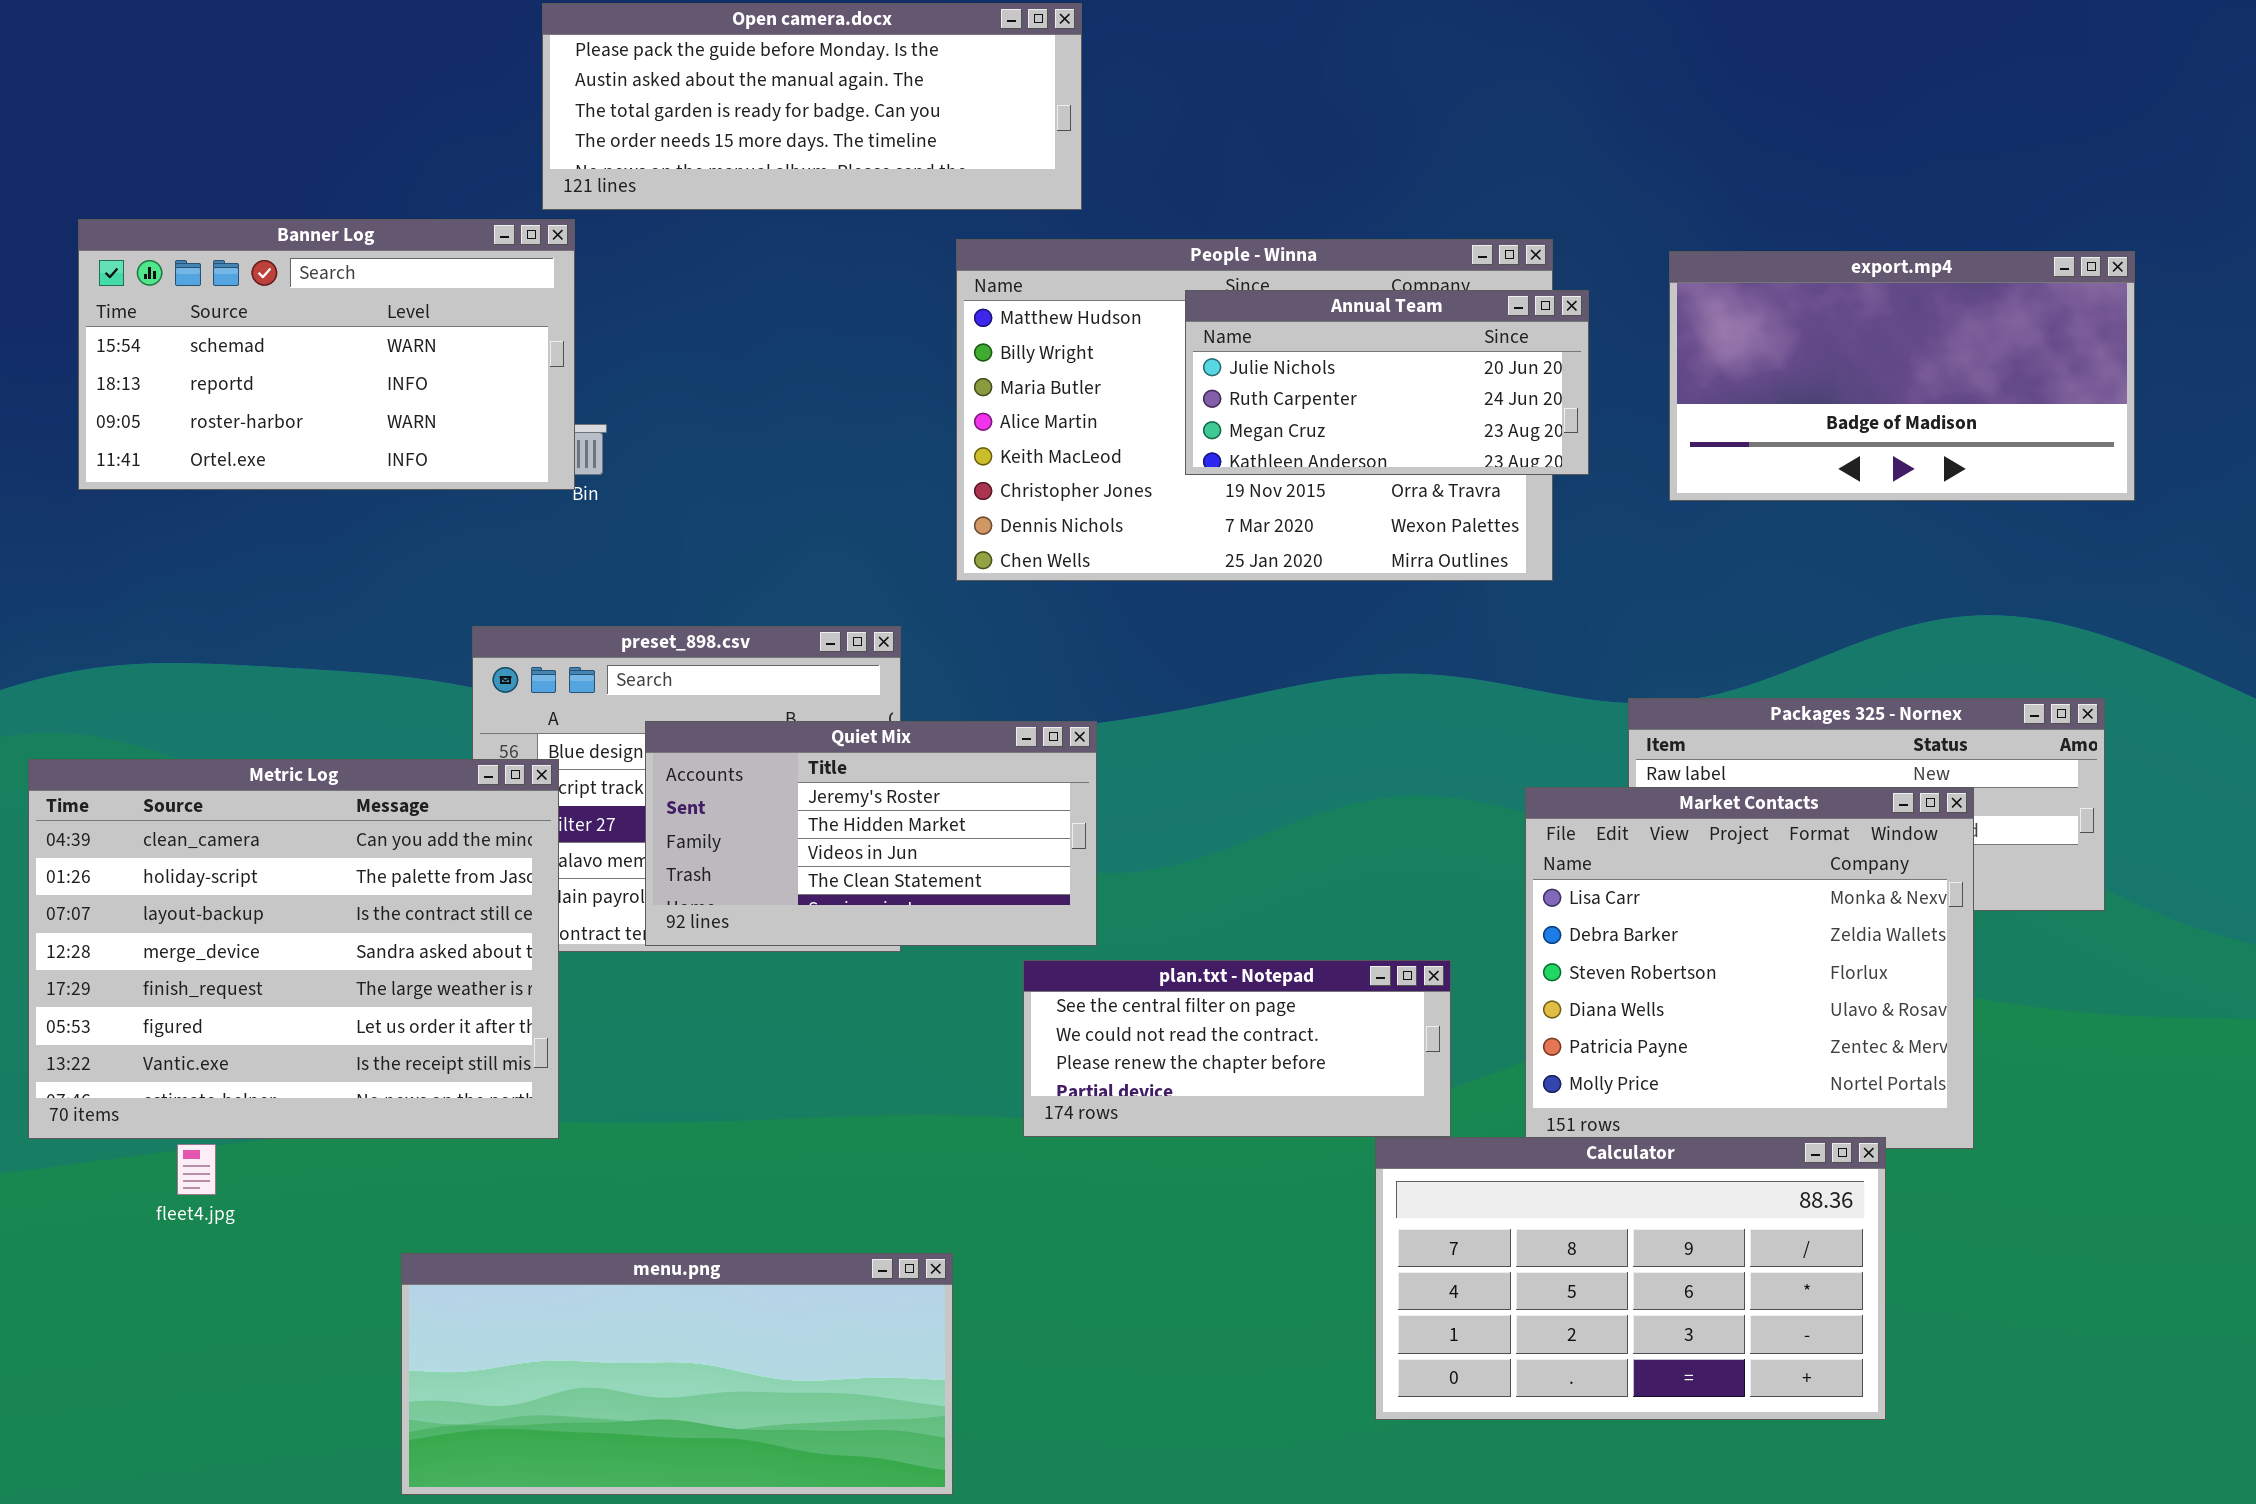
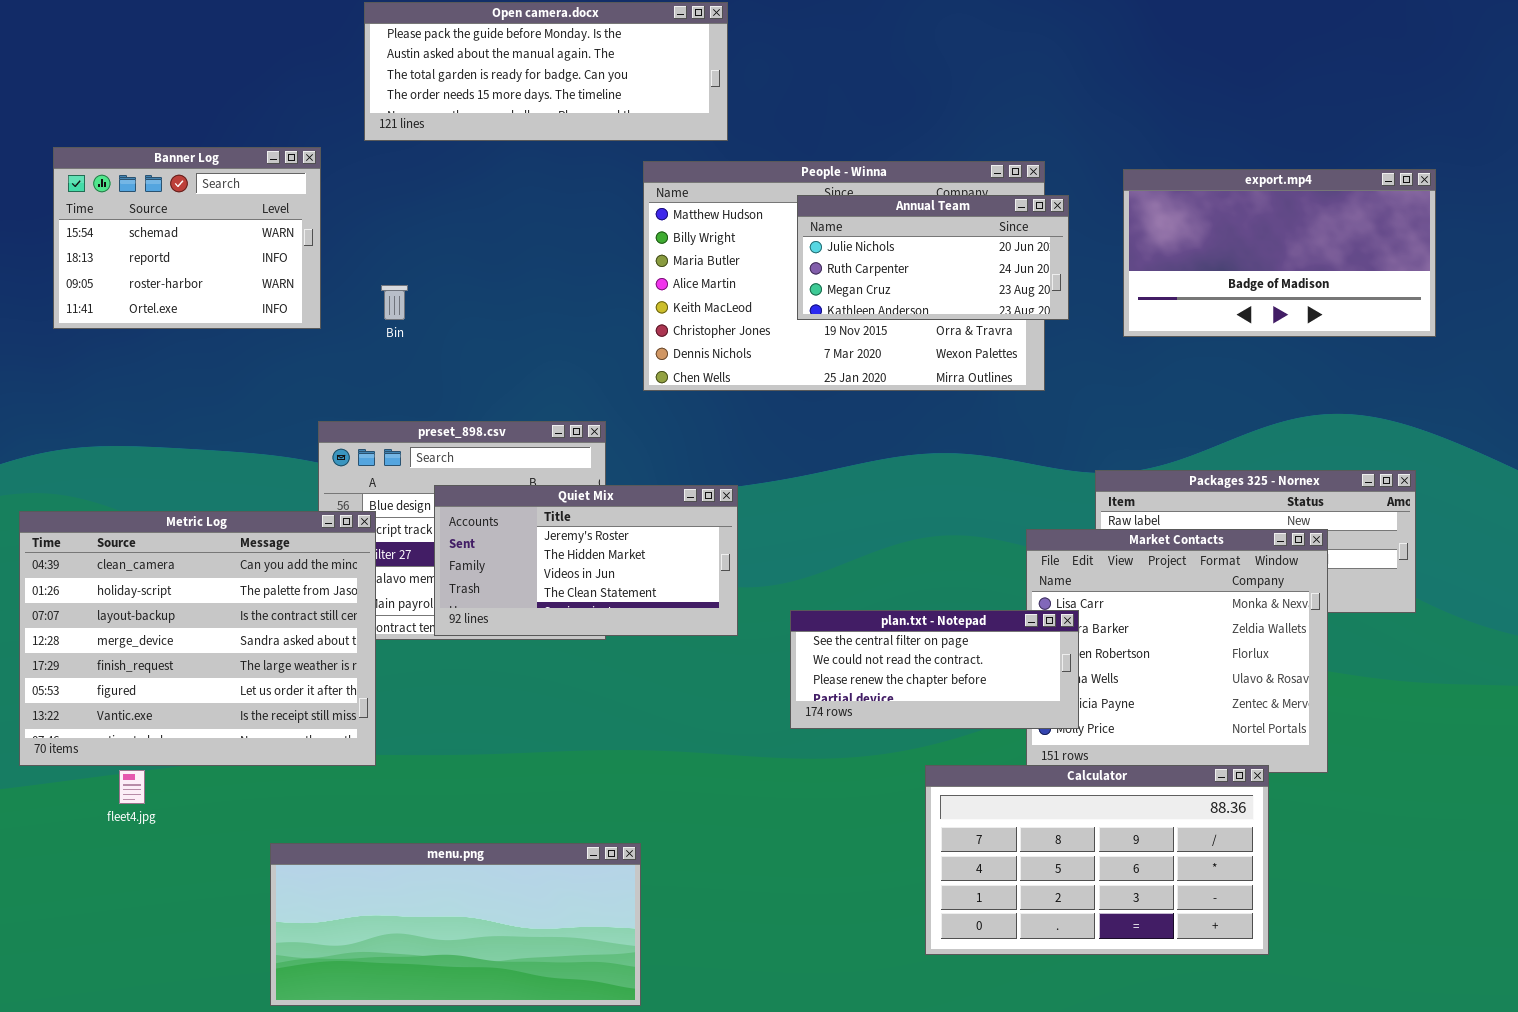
Banner Log: [78,219,575,490] -> [53,147,321,329], resized
plan.txt - Notepad: [1023,960,1451,1137] -> [790,610,1079,729], moved

